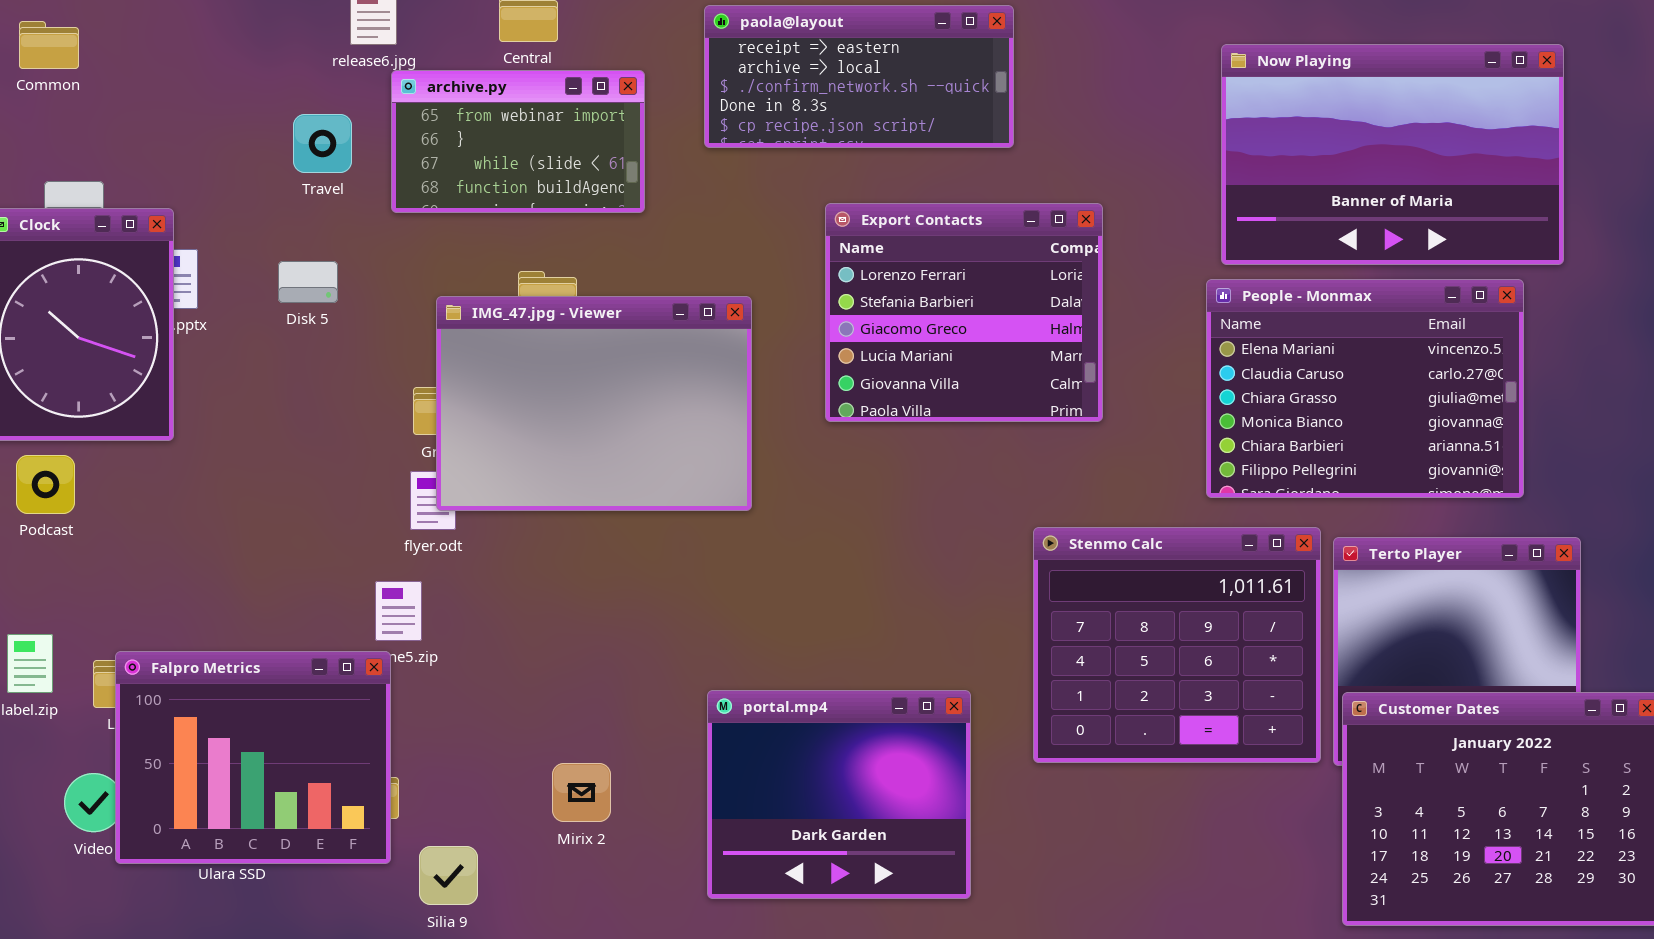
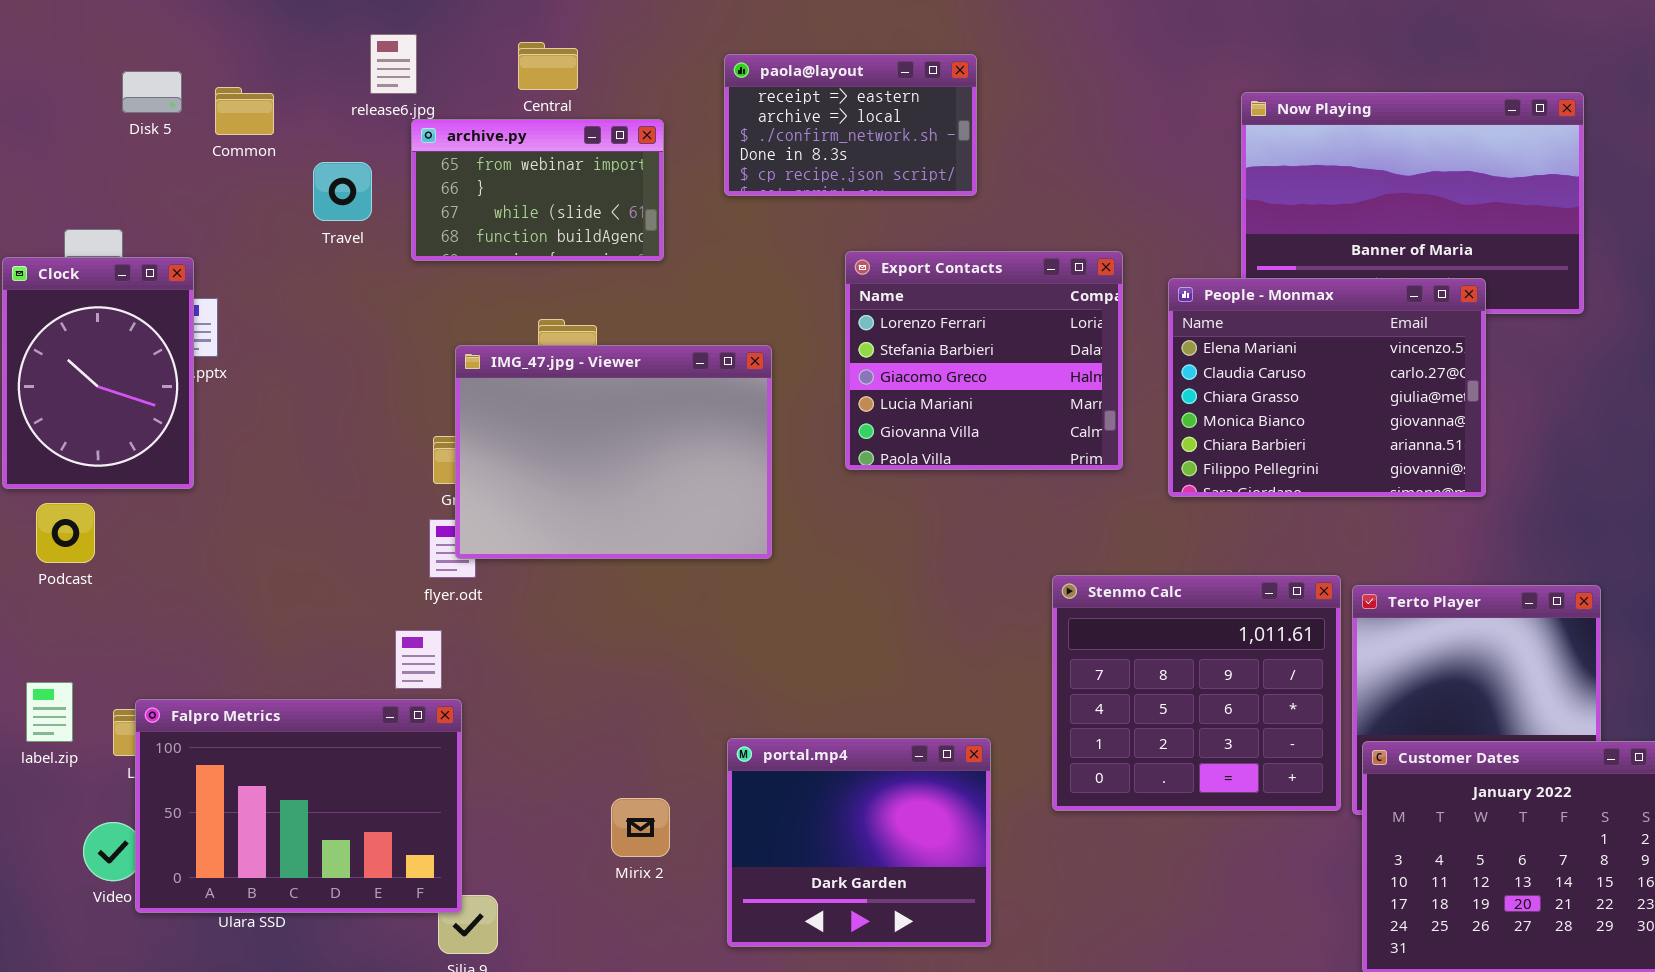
paola@layout: [704,5,1014,148] -> [724,54,977,196], resized
Common: [19,21,79,69] -> [215,87,274,135], moved
Disk 5: [278,261,338,303] -> [122,71,182,113], moved
People - Monmax: [1206,279,1524,498] -> [1168,278,1486,497], moved
Falpro Metrics: [115,651,391,864] -> [135,699,462,913], resized
Mirix 2: [552,763,611,822] -> [611,798,670,857], moved

